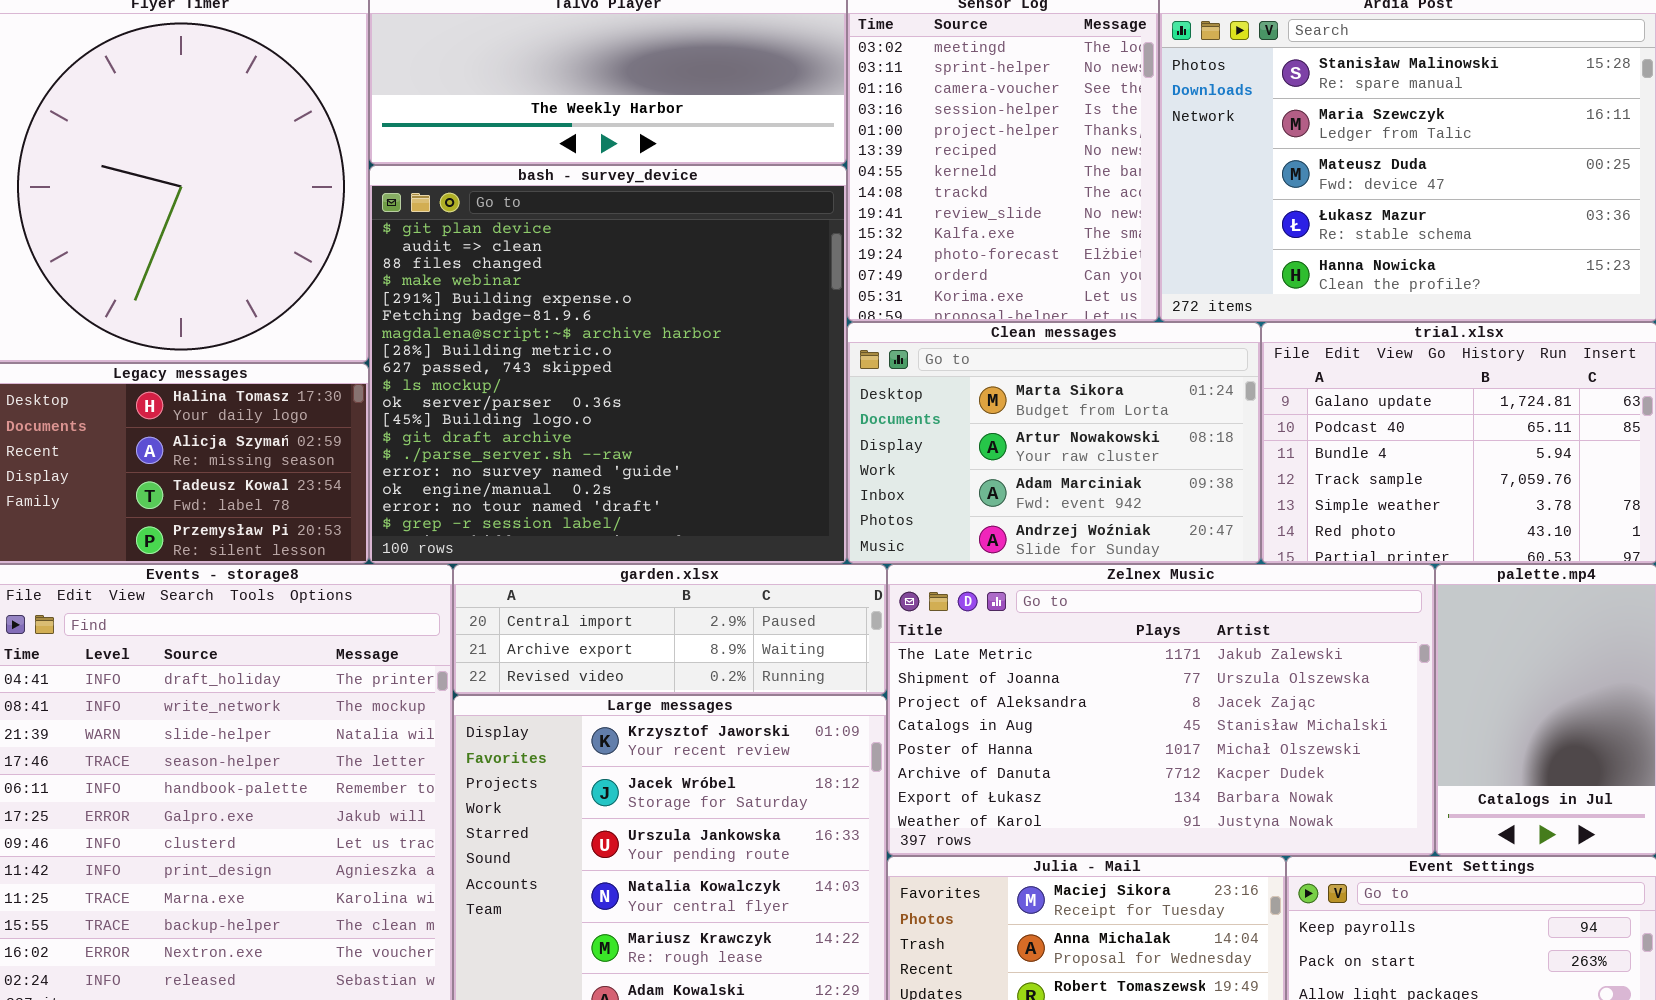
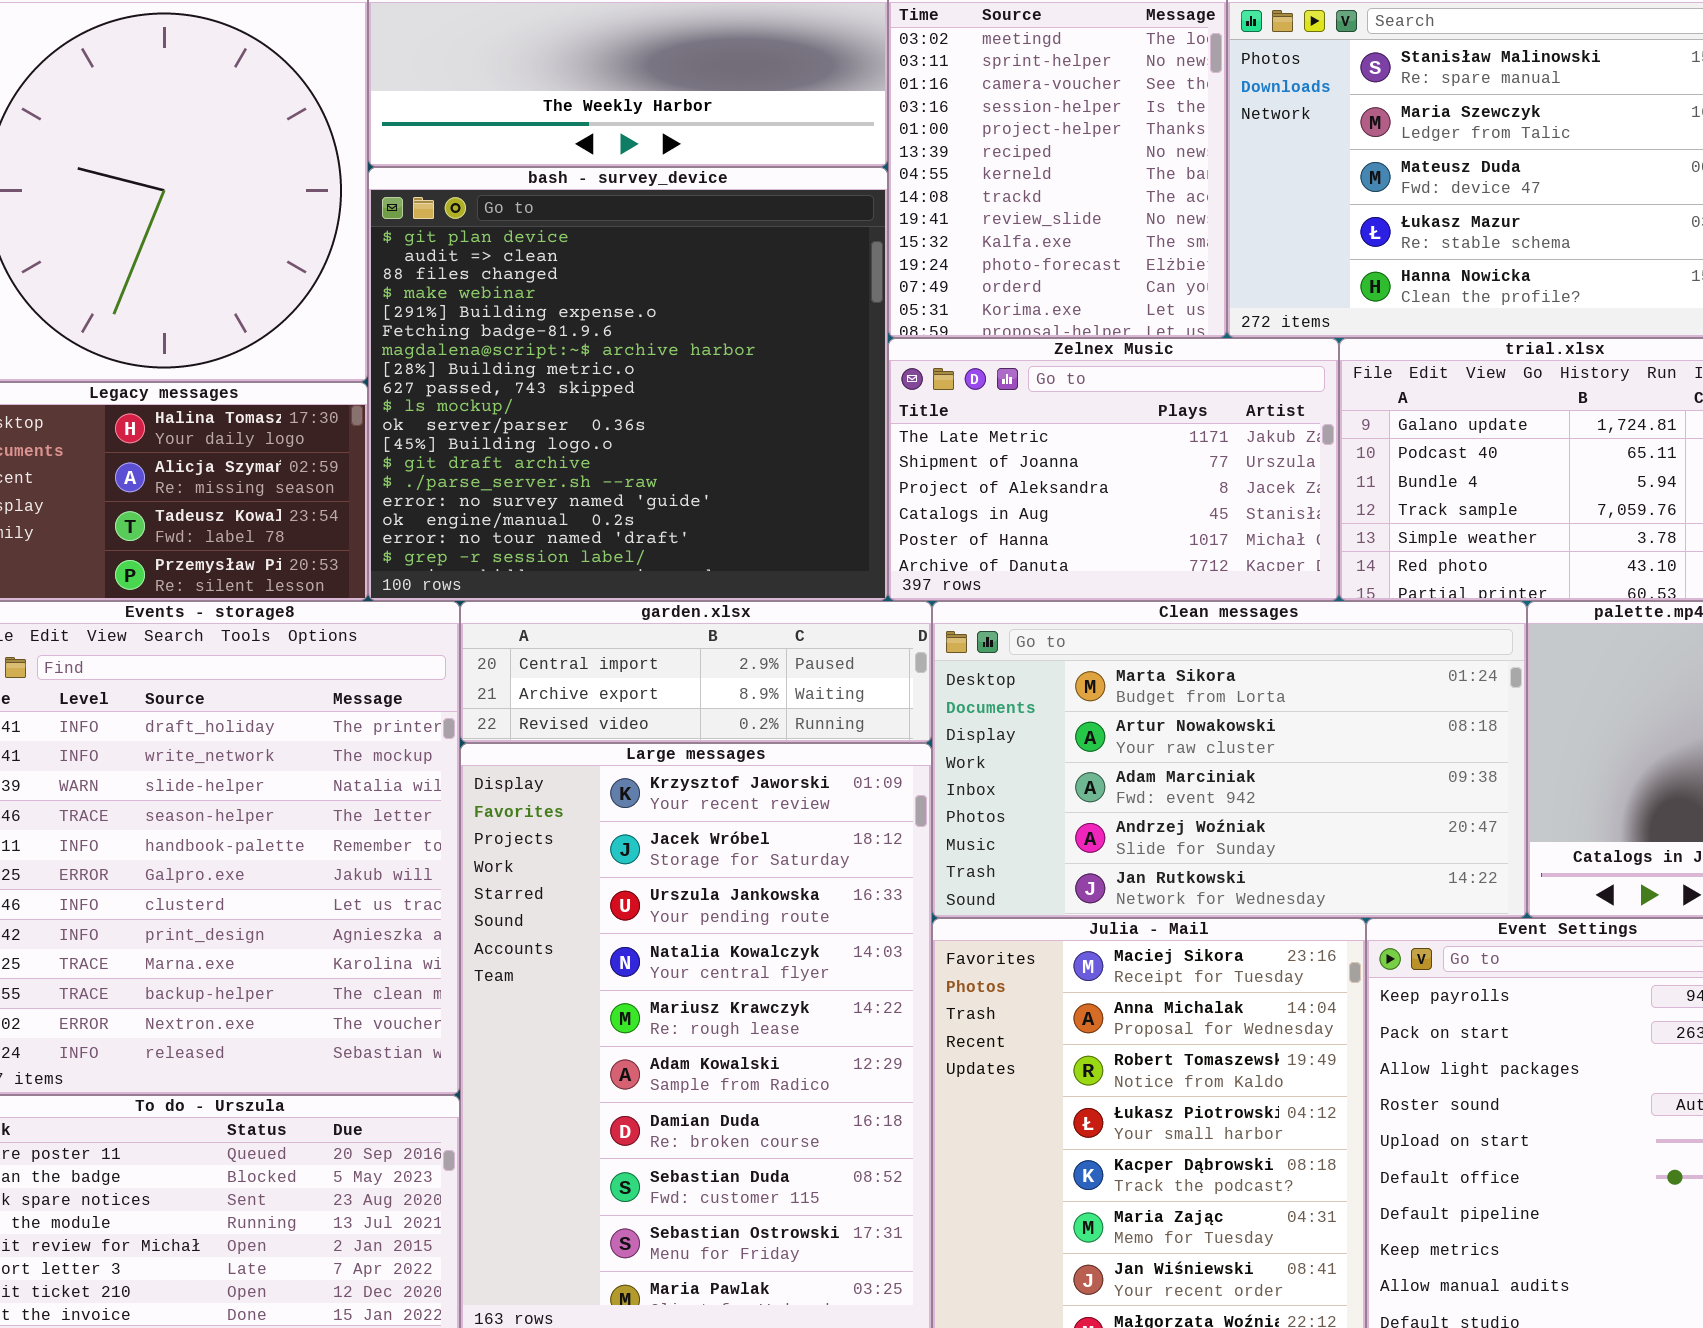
Clean messages: [847,322,1261,564] -> [932,601,1527,918], moved, resized
Zelnex Music: [887,564,1435,856] -> [888,338,1339,601], moved, resized

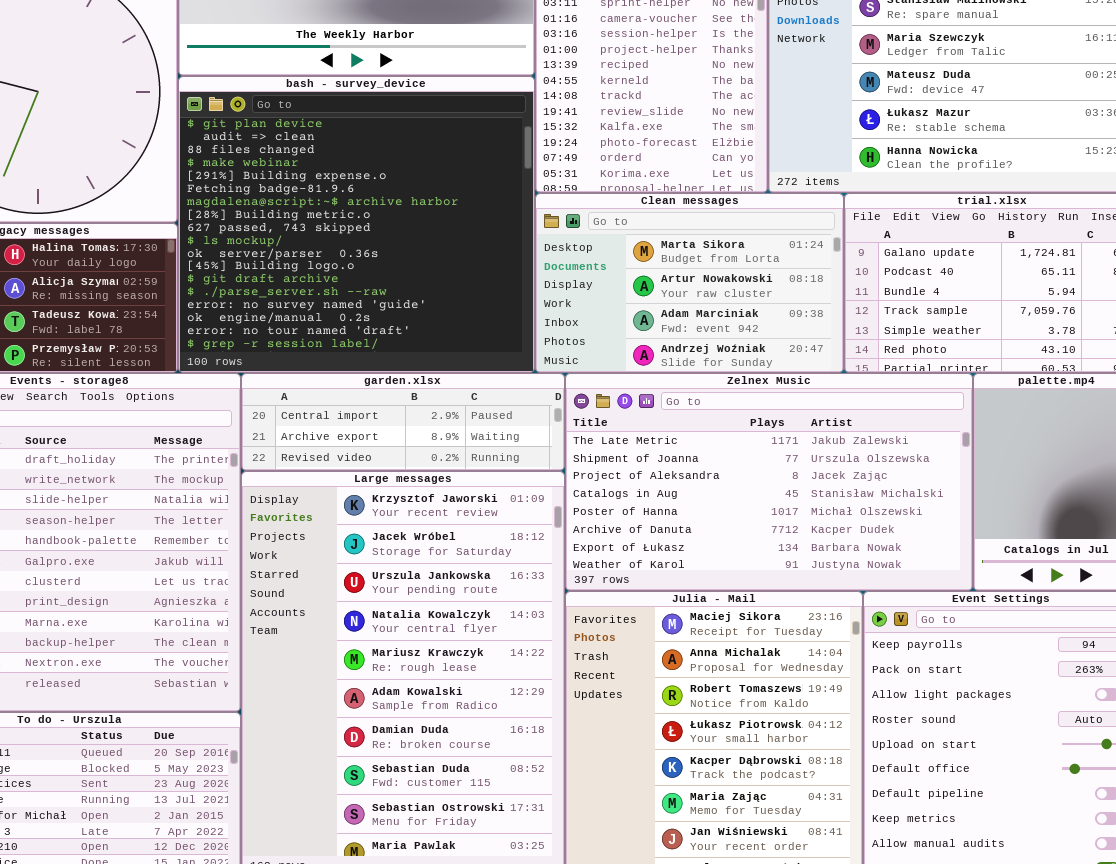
Zelnex Music: [888,338,1339,601] -> [565,373,973,591], moved, resized
Clean messages: [932,601,1527,918] -> [535,193,844,373], moved, resized

